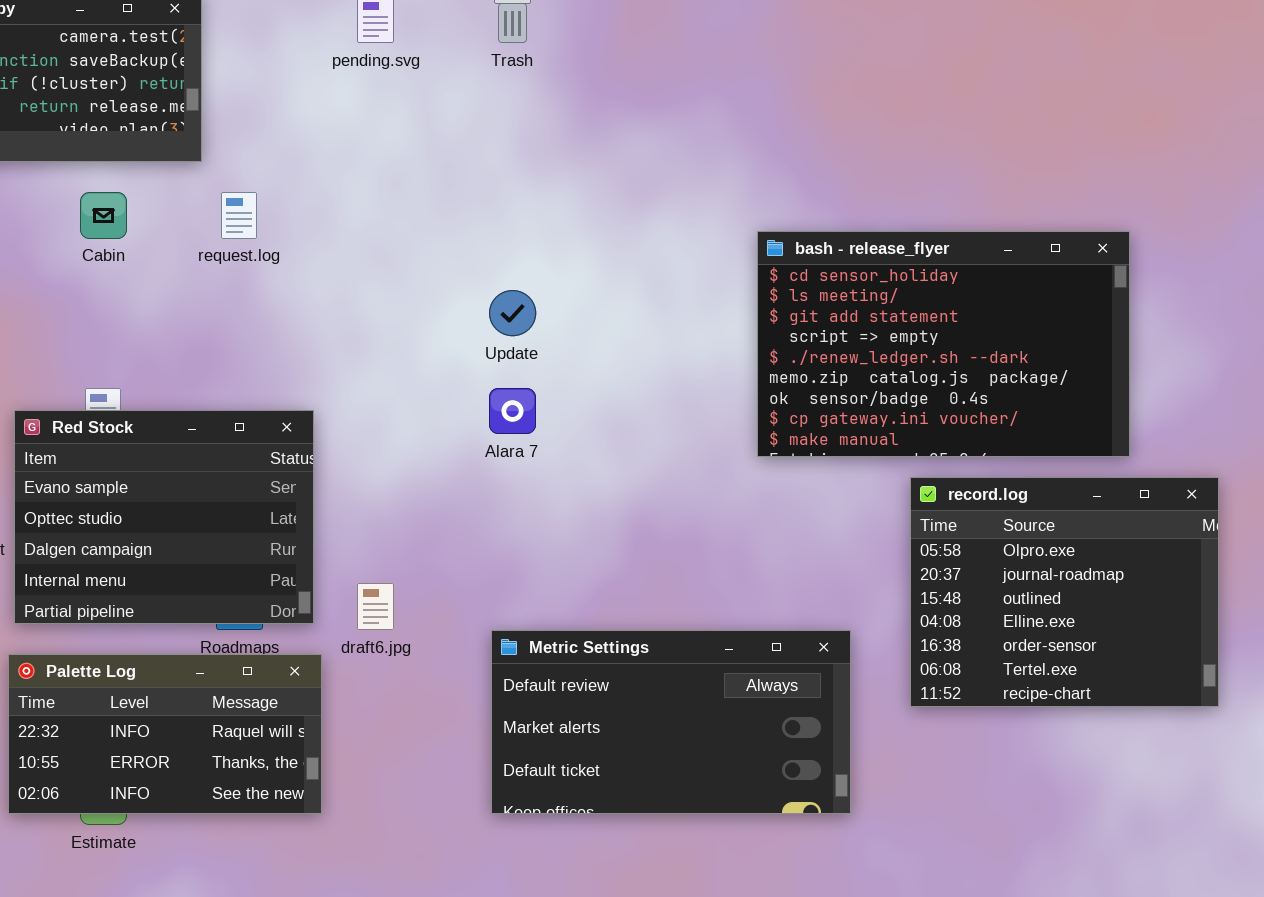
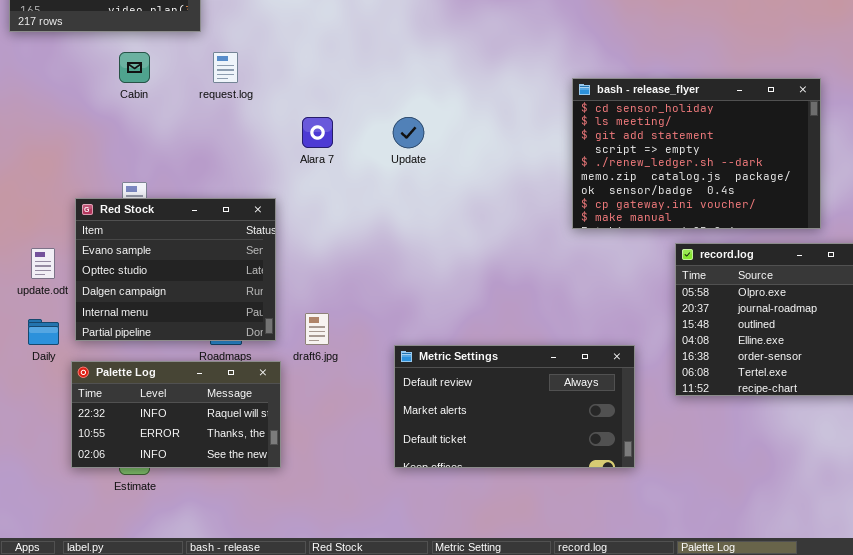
Alara 7: [489,388,536,434] -> [302,117,333,148], moved

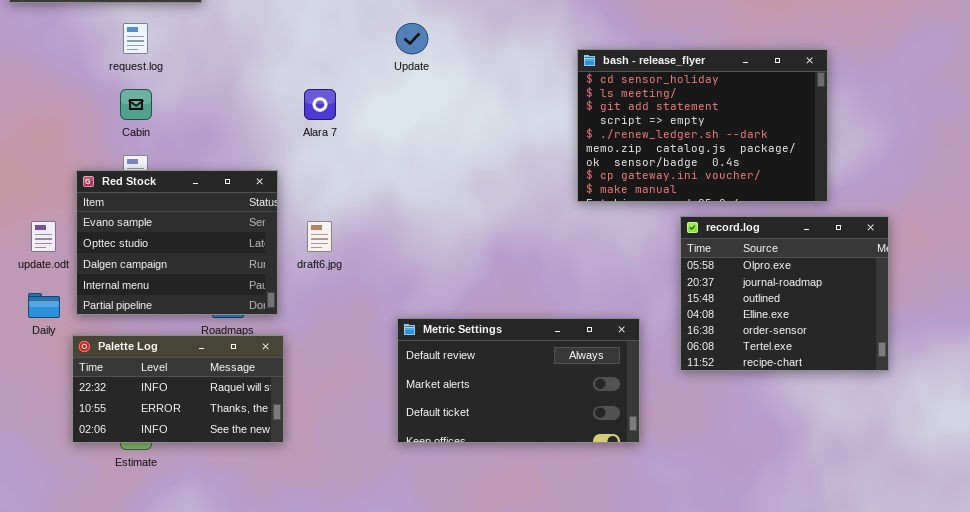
Cabin: [119,52,150,83] -> [120,89,152,120], moved
request.log: [213,52,238,83] -> [123,23,148,54], moved
Update: [393,117,424,148] -> [396,23,428,54], moved
draft6.jpg: [305,313,329,345] -> [307,221,332,252], moved

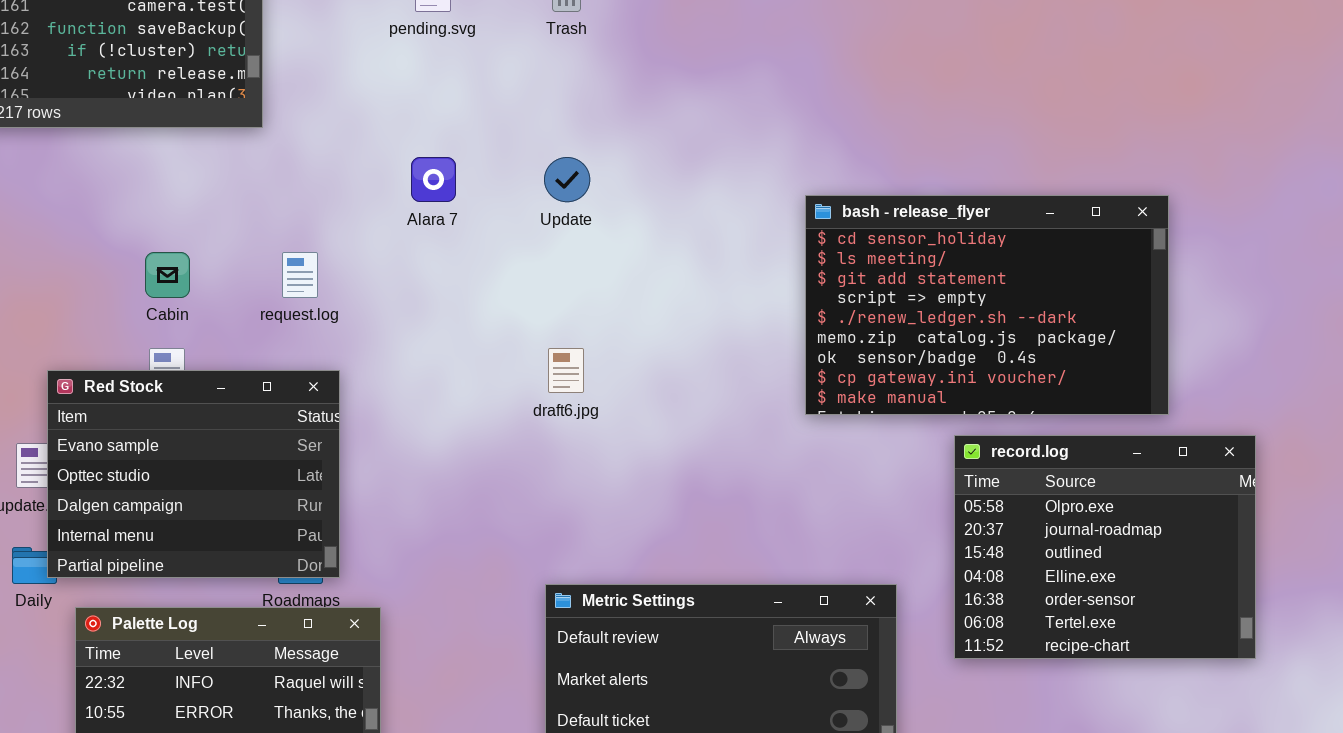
request.log: [123,23,148,54] -> [282,252,318,298], moved
Alara 7: [304,89,336,120] -> [411,157,456,202], moved
Red Stock: [76,170,278,315] -> [47,370,340,578], moved
draft6.jpg: [307,221,332,252] -> [548,348,584,393], moved

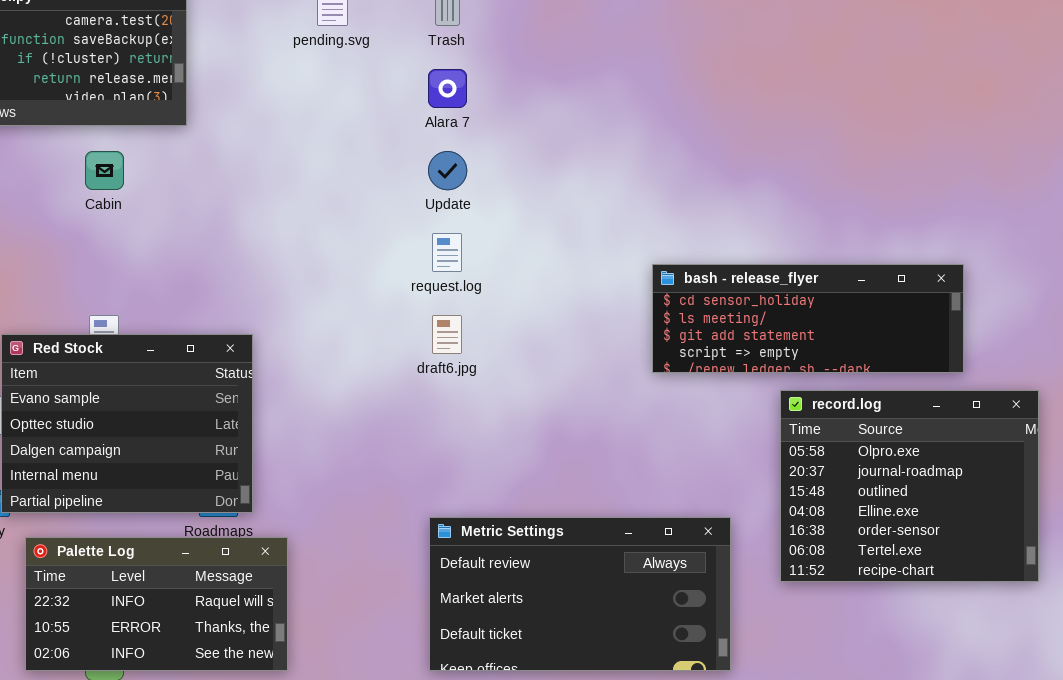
Alara 7: [411,157,456,202] -> [428,69,467,108], moved
bash - release_flyer: [805,195,1169,415] -> [652,264,964,373], resized
Cabin: [145,252,190,298] -> [85,151,124,190], moved
request.log: [282,252,318,298] -> [432,233,462,272], moved

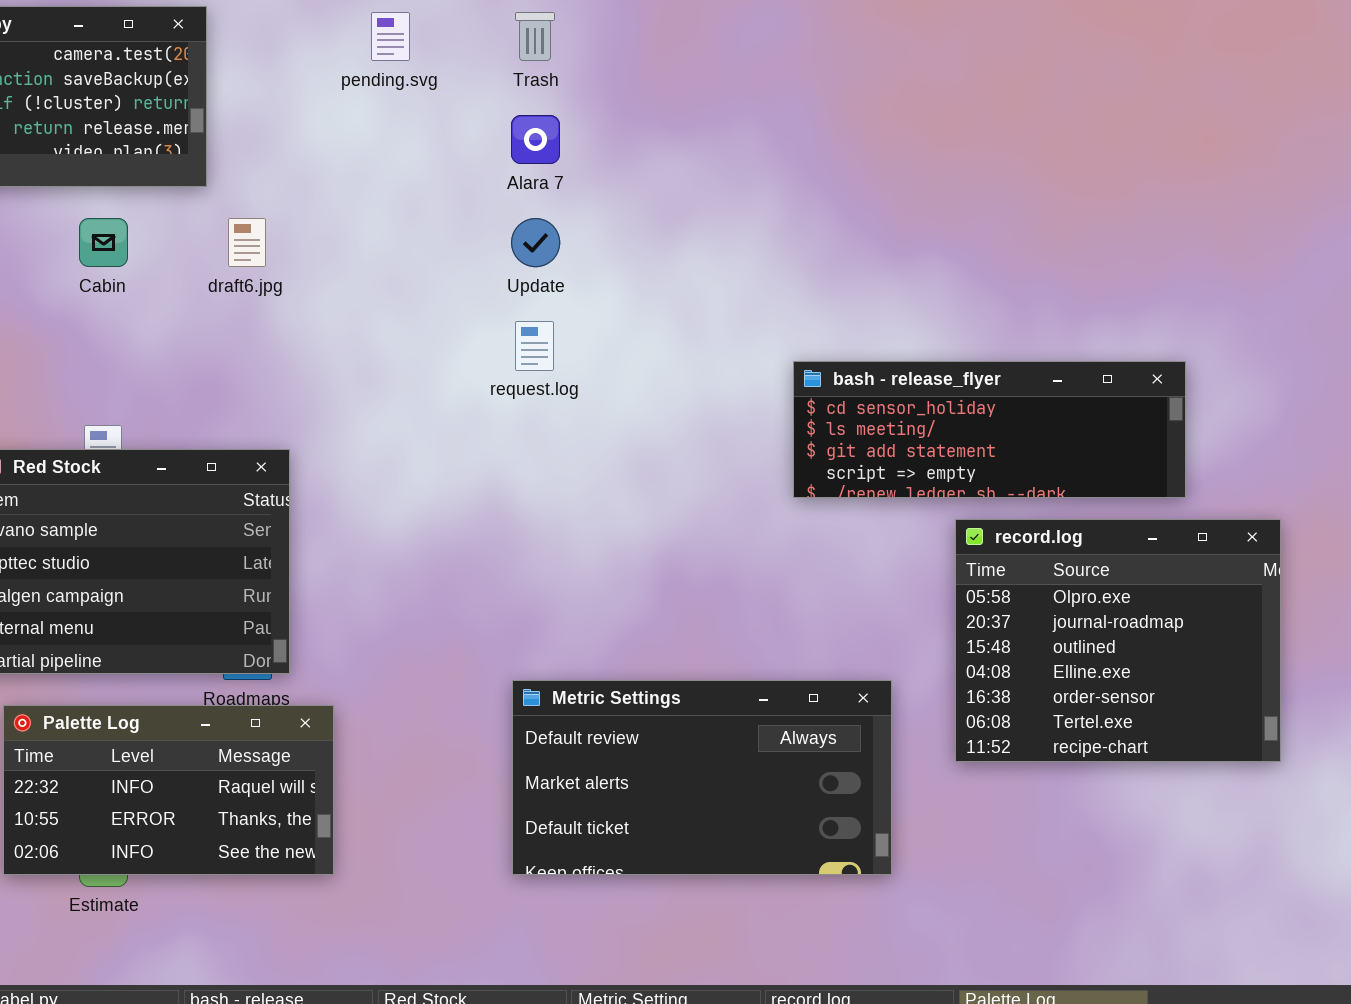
draft6.jpg: [432,315,462,354] -> [228,218,266,267], moved

